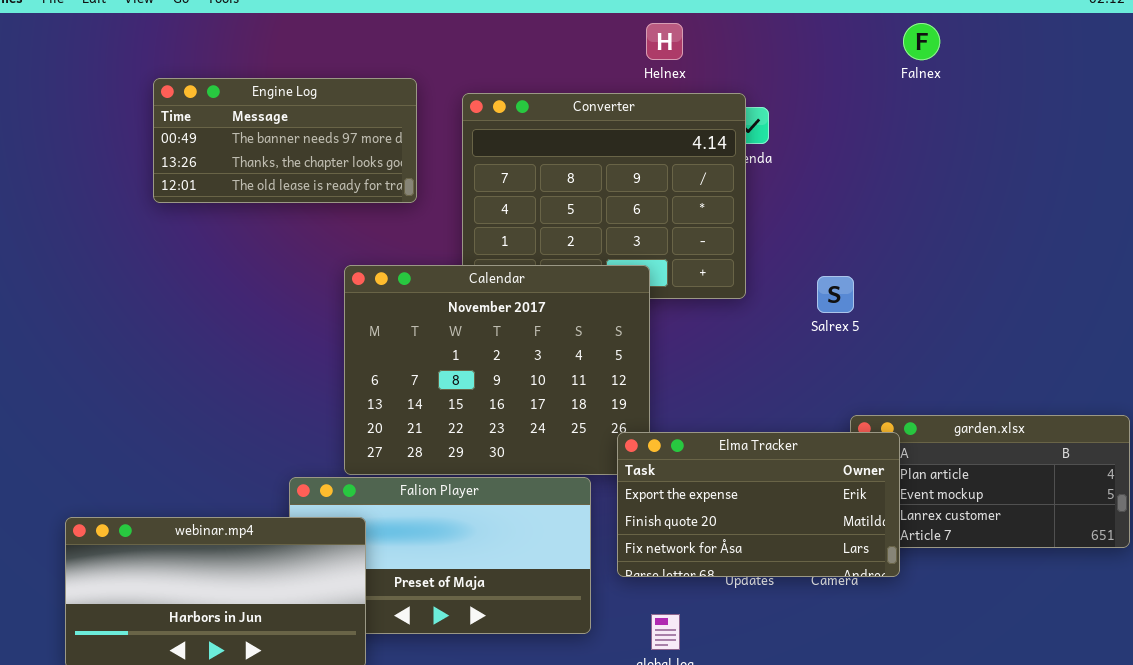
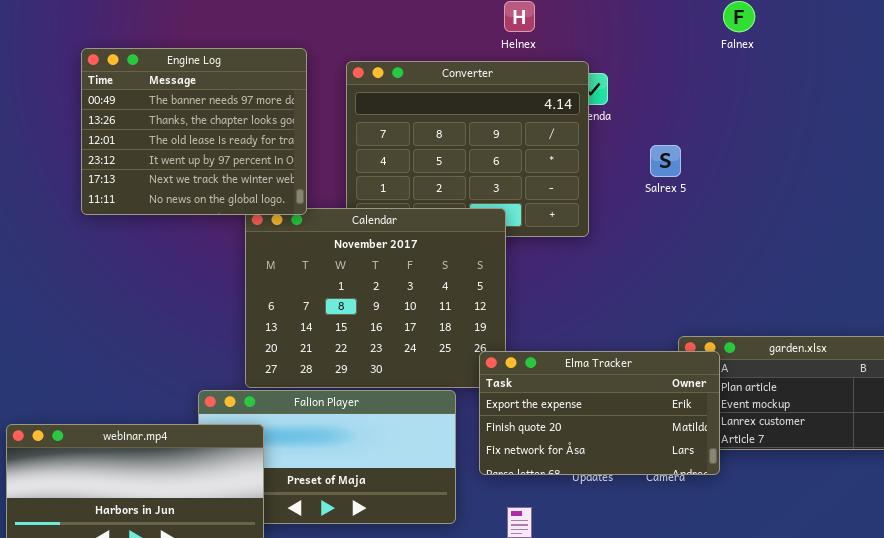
Engine Log: [153,78,417,203] -> [81,48,307,215], resized
Salrex 5: [817,276,854,313] -> [650,145,681,177], moved

